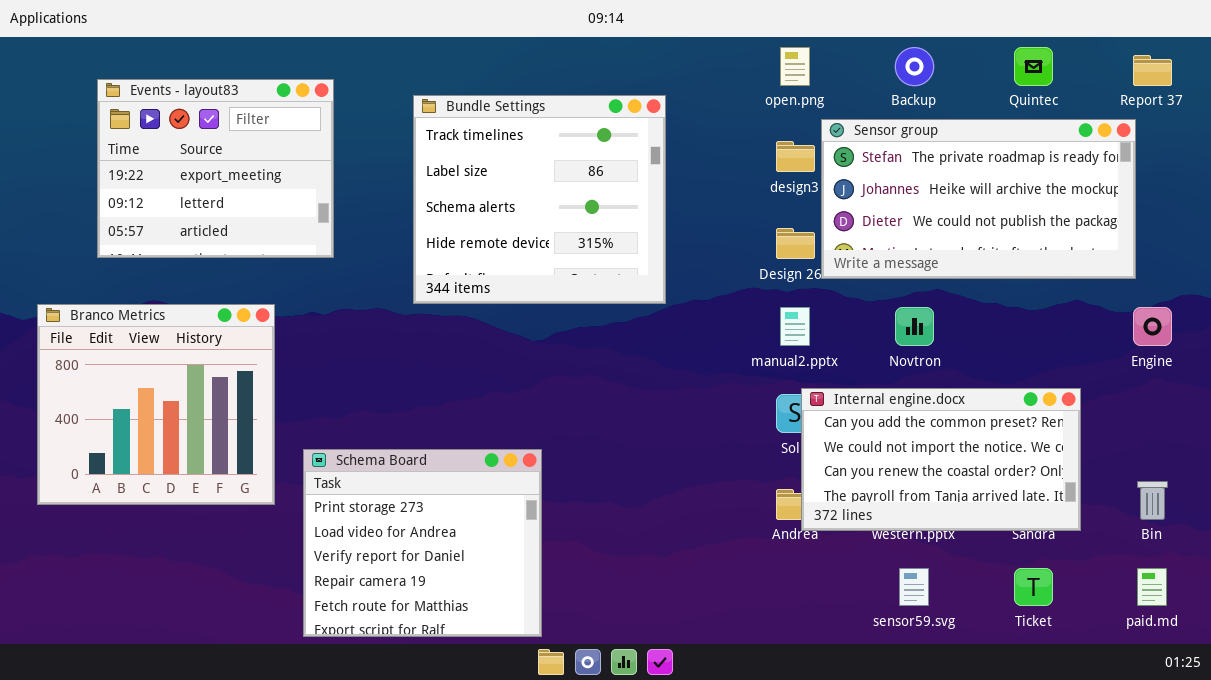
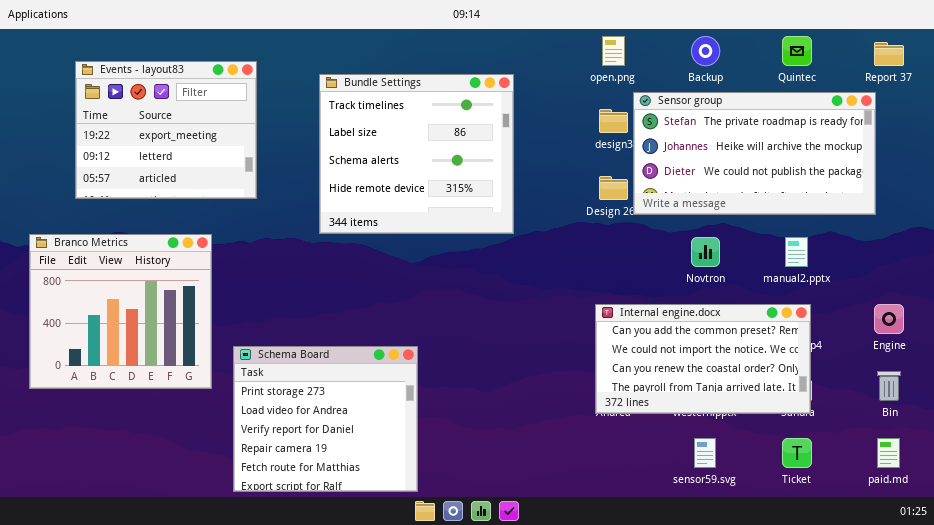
manual2.pptx: [780,307,810,346] -> [785,237,808,267], moved
Engine: [1133,307,1172,346] -> [874,304,904,334], moved
Internal engine.docx: [801,388,1081,531] -> [595,304,811,414], moved

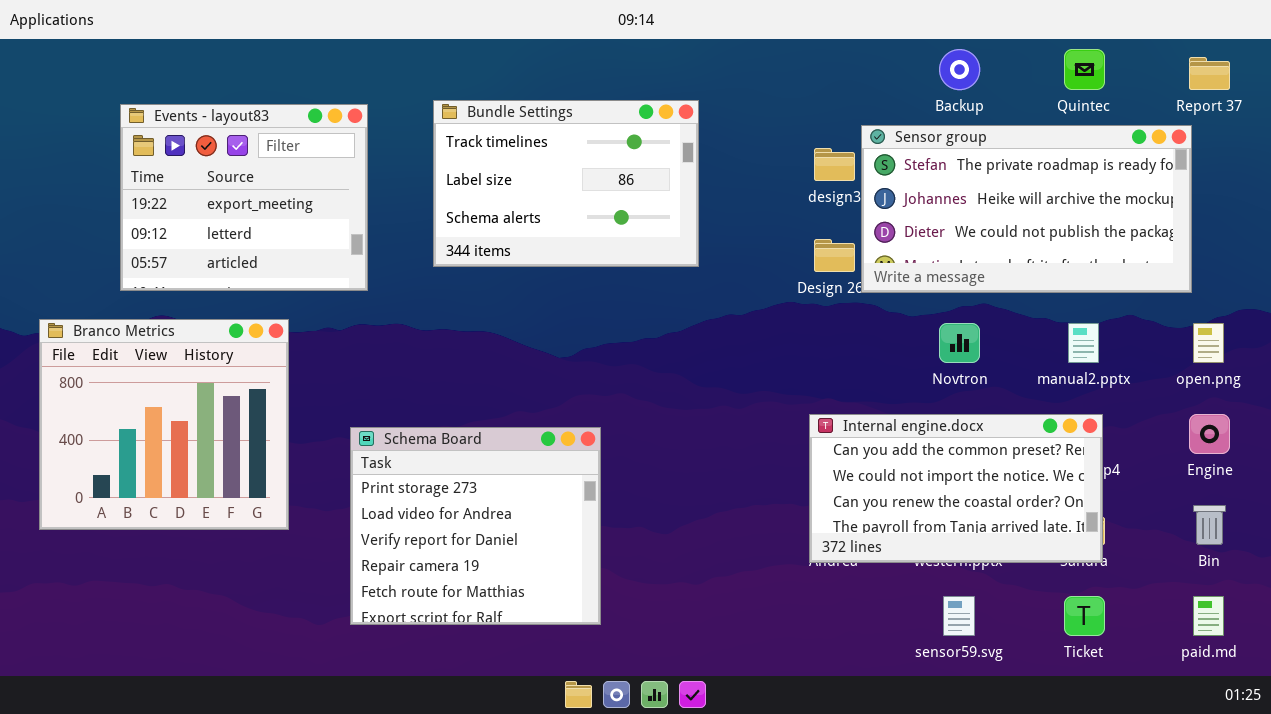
open.png: [602,36,625,66] -> [1193,323,1224,363], moved
Events - layout83: [75,61,257,199] -> [120,104,368,291], moved
Bundle Settings: [319,74,514,234] -> [433,100,699,267], resized
Schema Board: [233,346,418,492] -> [350,427,601,625], moved

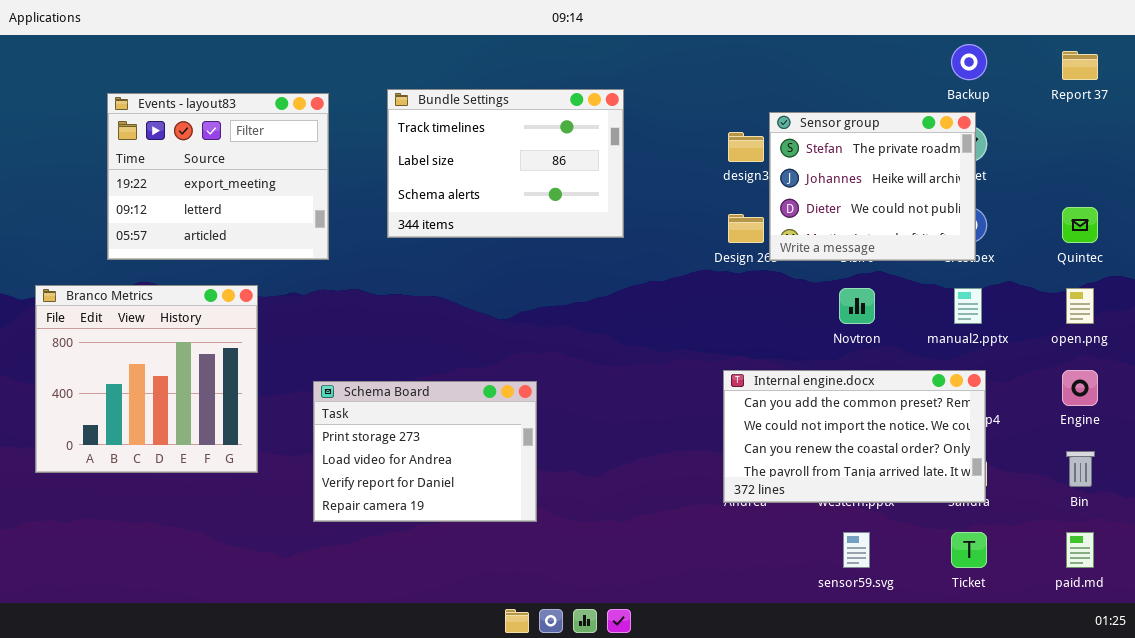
Backup: [939,49,980,90] -> [951,44,987,80], moved
Quintec: [1064,49,1105,90] -> [1062,207,1098,243], moved
Sensor group: [861,125,1192,293] -> [769,112,976,261], resized
Schema Board: [350,427,601,625] -> [313,381,537,522], resized

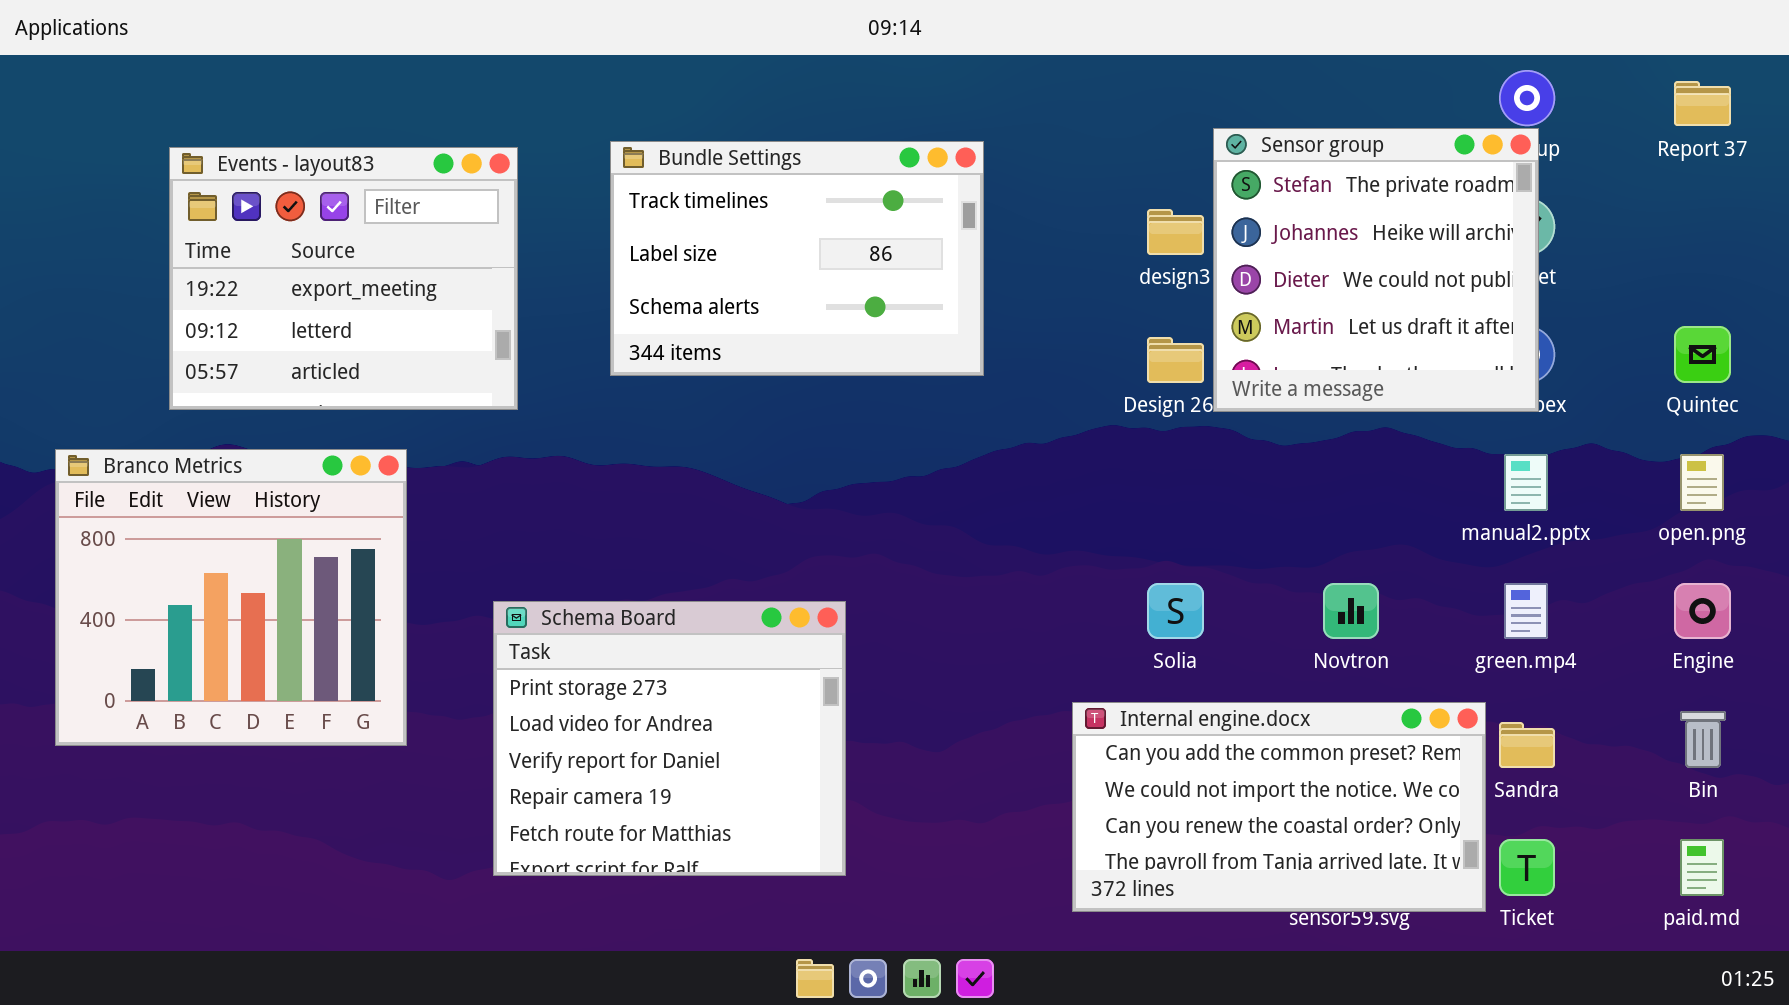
Sensor group: [769,112,976,261] -> [1213,128,1539,412], resized
Novtron: [839,288,875,324] -> [1323,583,1379,639], moved
Internal engine.docx: [723,370,986,503] -> [1072,702,1486,912], moved
Schema Board: [313,381,537,522] -> [493,601,846,876], resized

